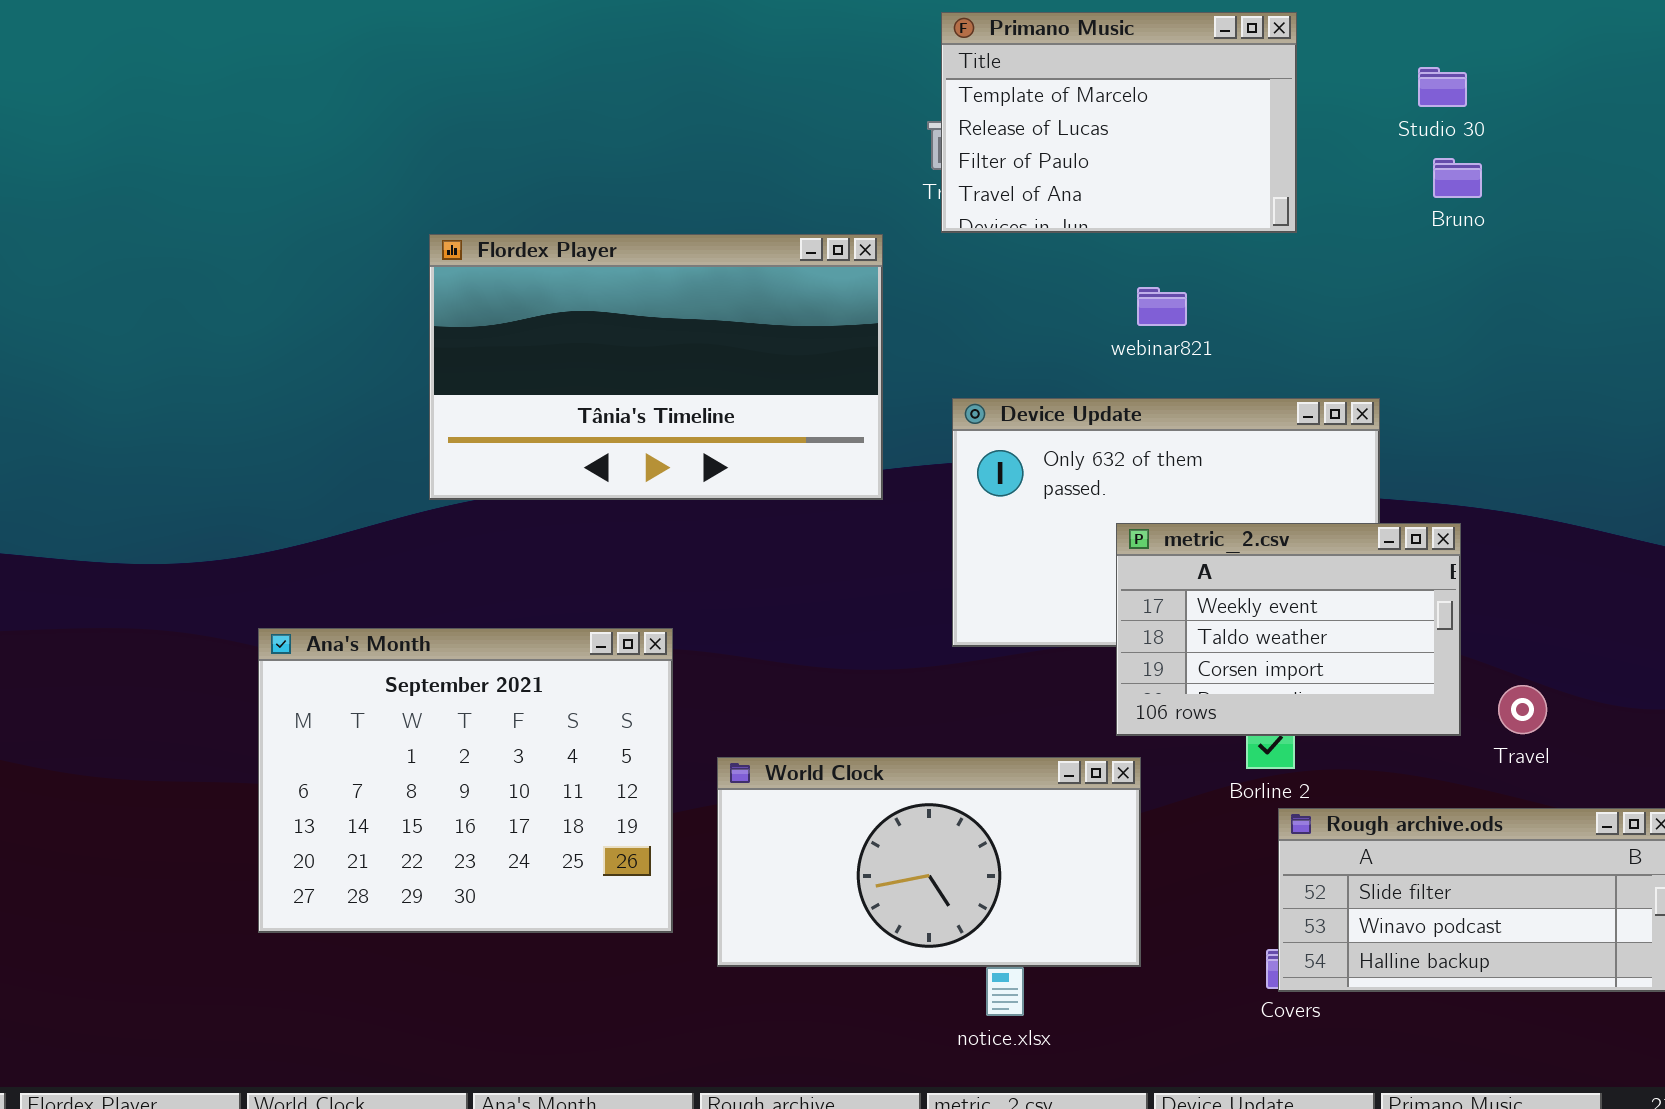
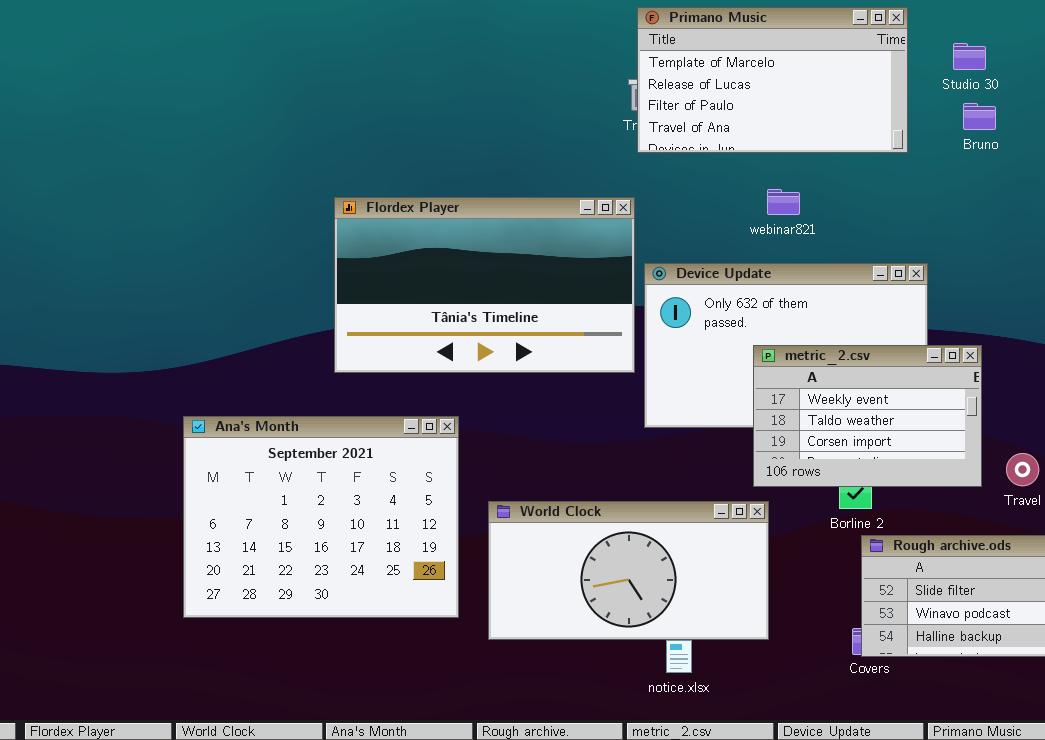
Primano Music: [941,12,1297,233] -> [637,7,908,153], resized
Flordex Player: [429,234,883,500] -> [334,197,635,373], moved

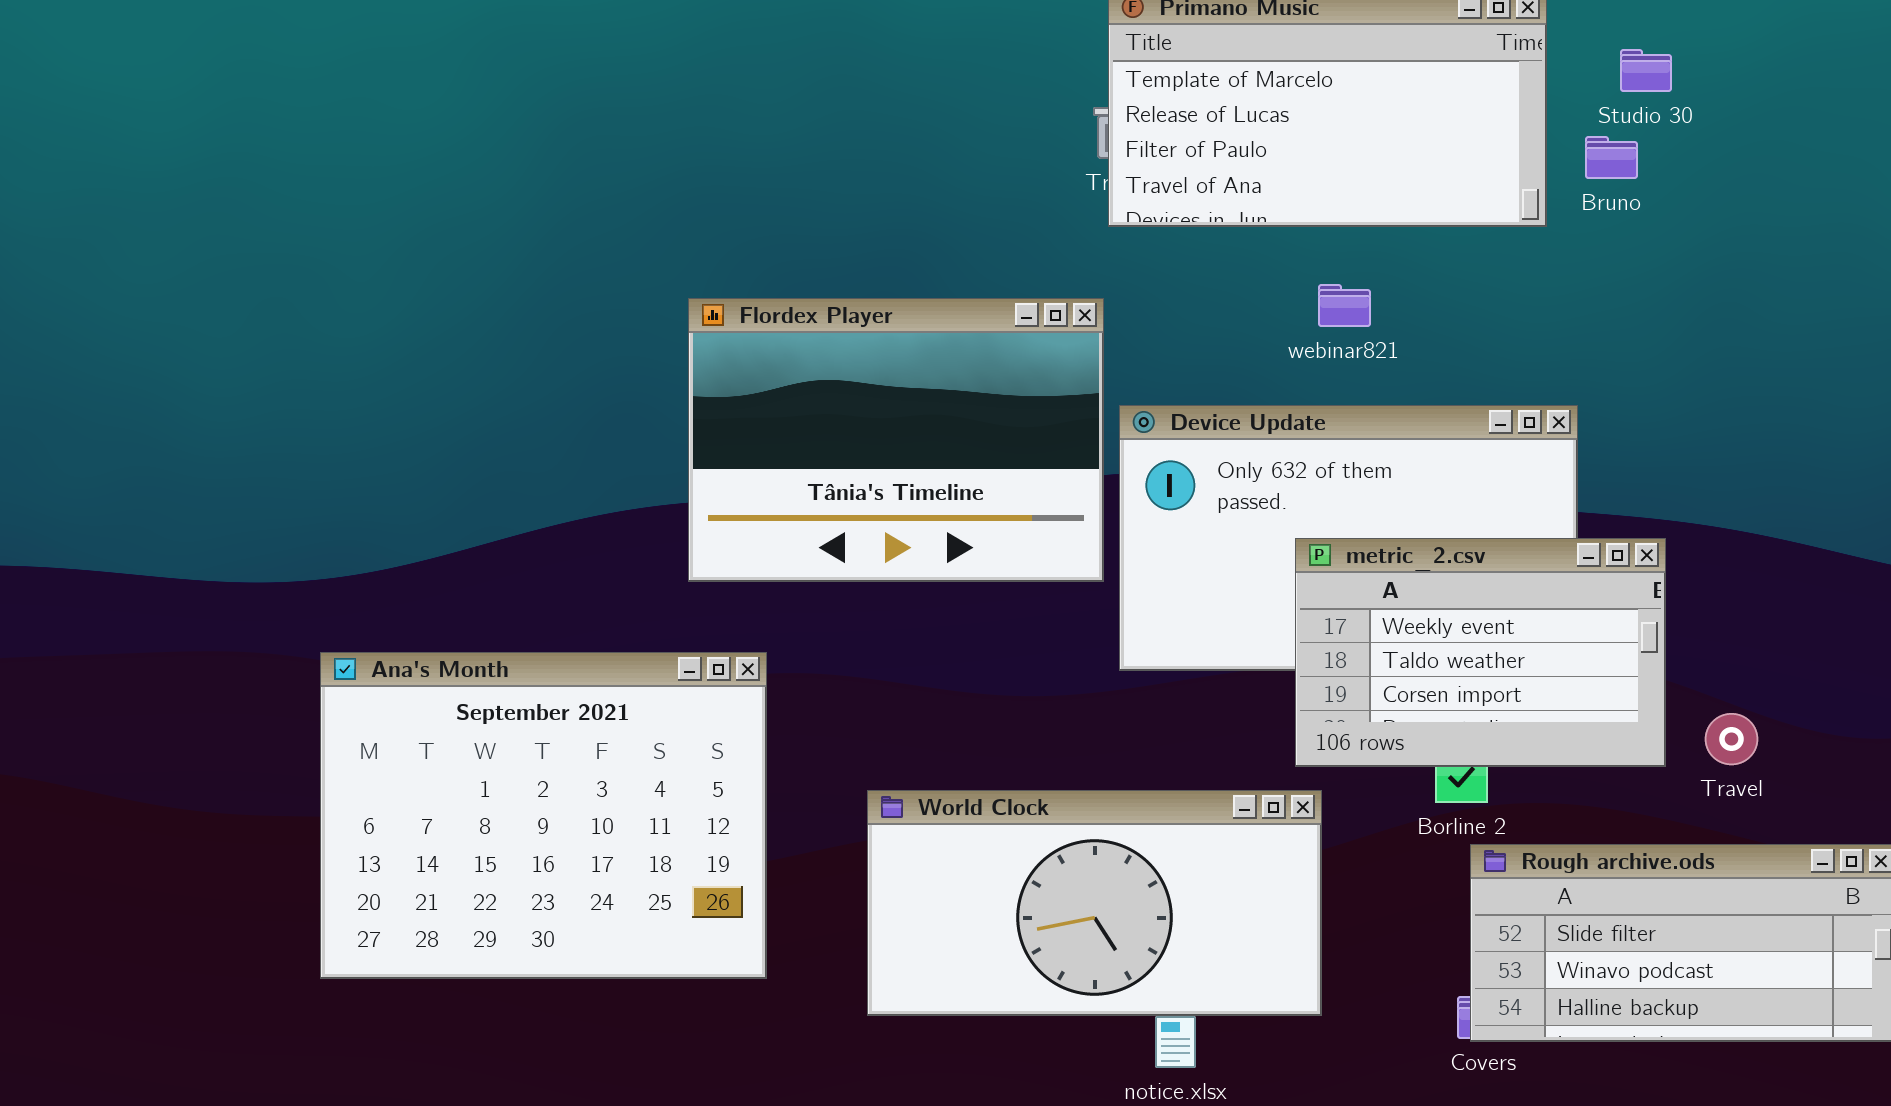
Bruno: [963,103,996,130] -> [1585,136,1638,179], moved
Flordex Player: [334,197,635,373] -> [688,298,1104,582], resized
Ana's Month: [183,416,459,618] -> [320,652,767,979], moved

